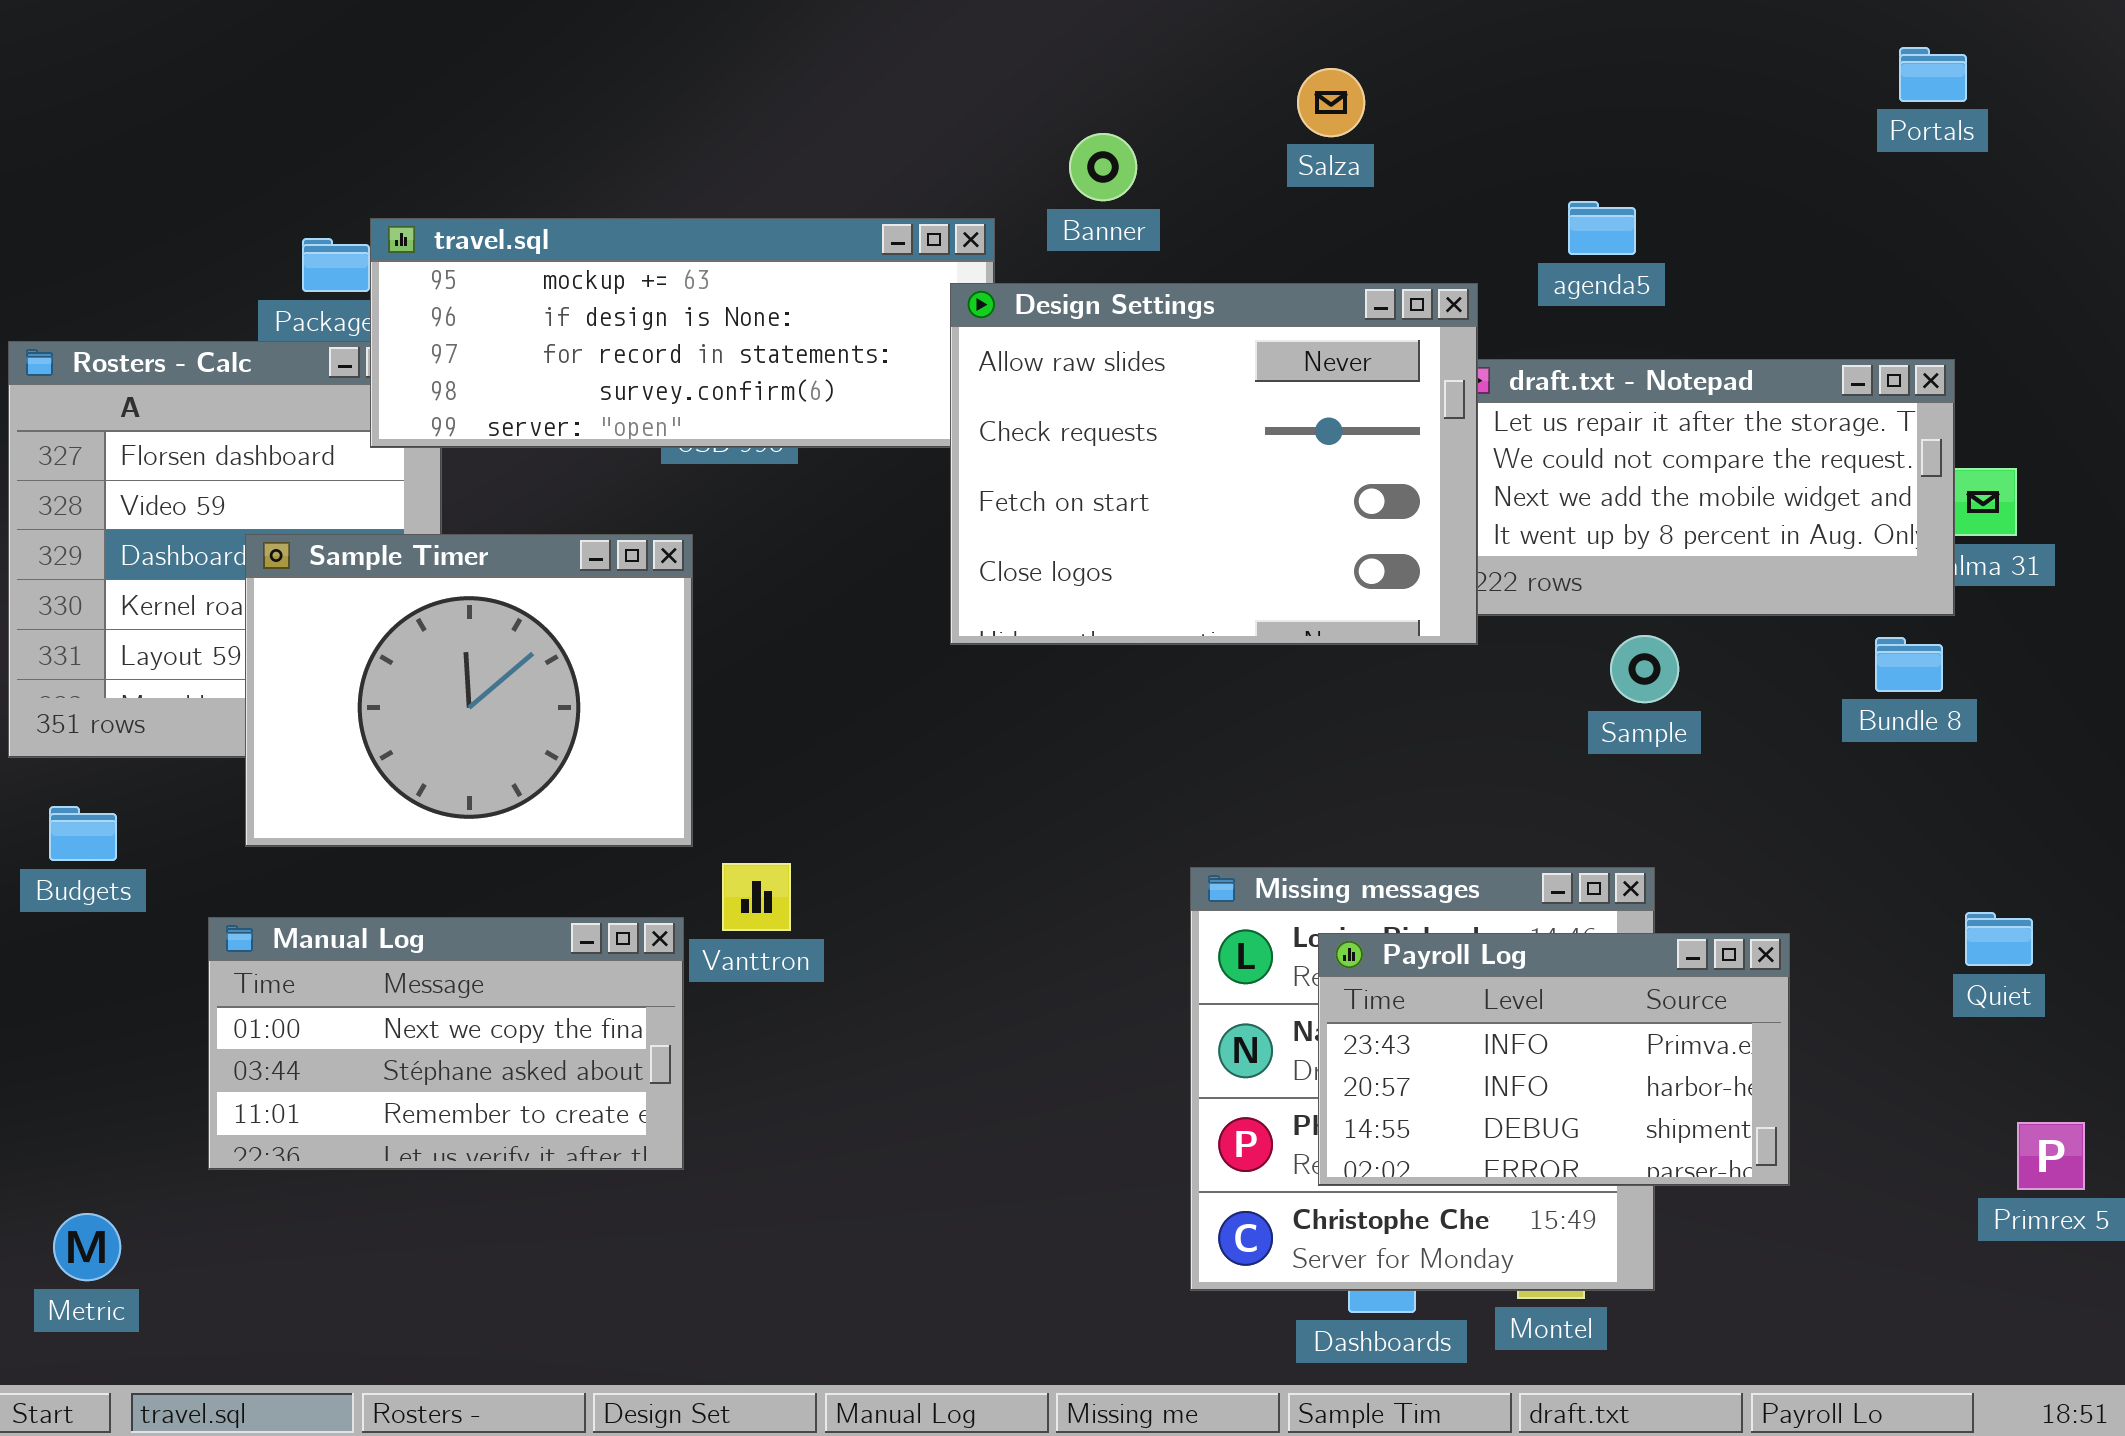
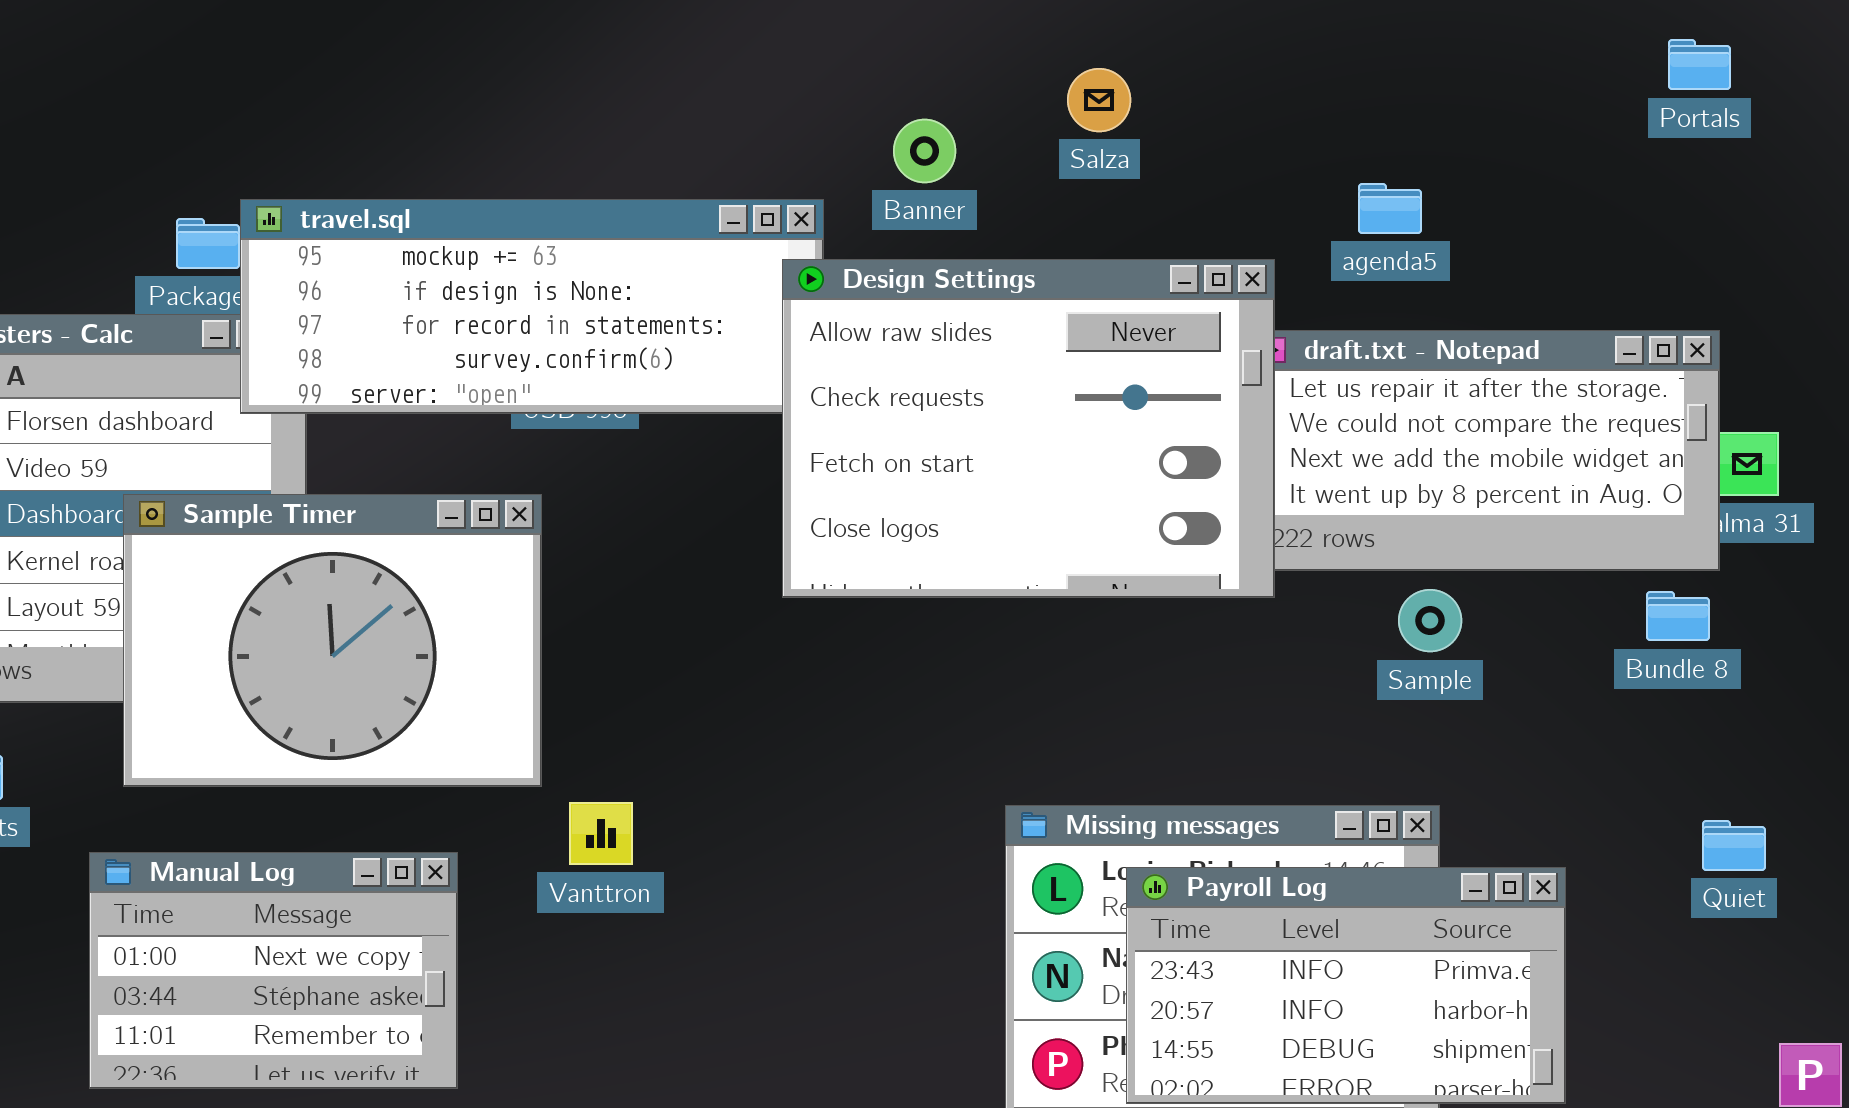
Salza: [1297,68,1365,137] -> [1067,68,1131,132], moved
Quiet: [1965,912,2033,966] -> [1702,820,1766,871], moved
Manual Log: [208,917,684,1170] -> [89,852,458,1089], resized

